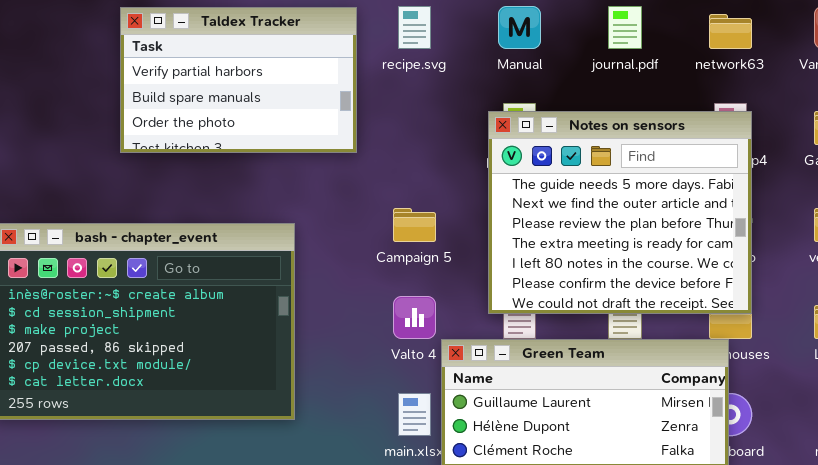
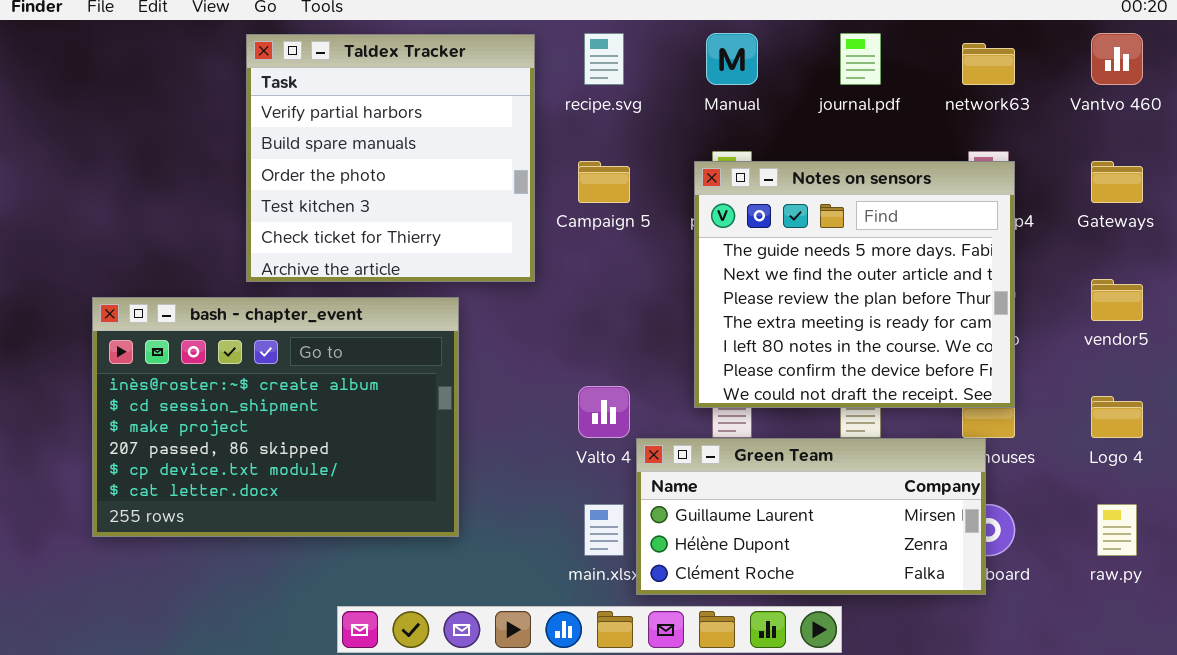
Taldex Tracker: [120,7,357,153] -> [246,34,535,282], resized
Campaign 5: [393,208,436,242] -> [578,161,630,203], moved

